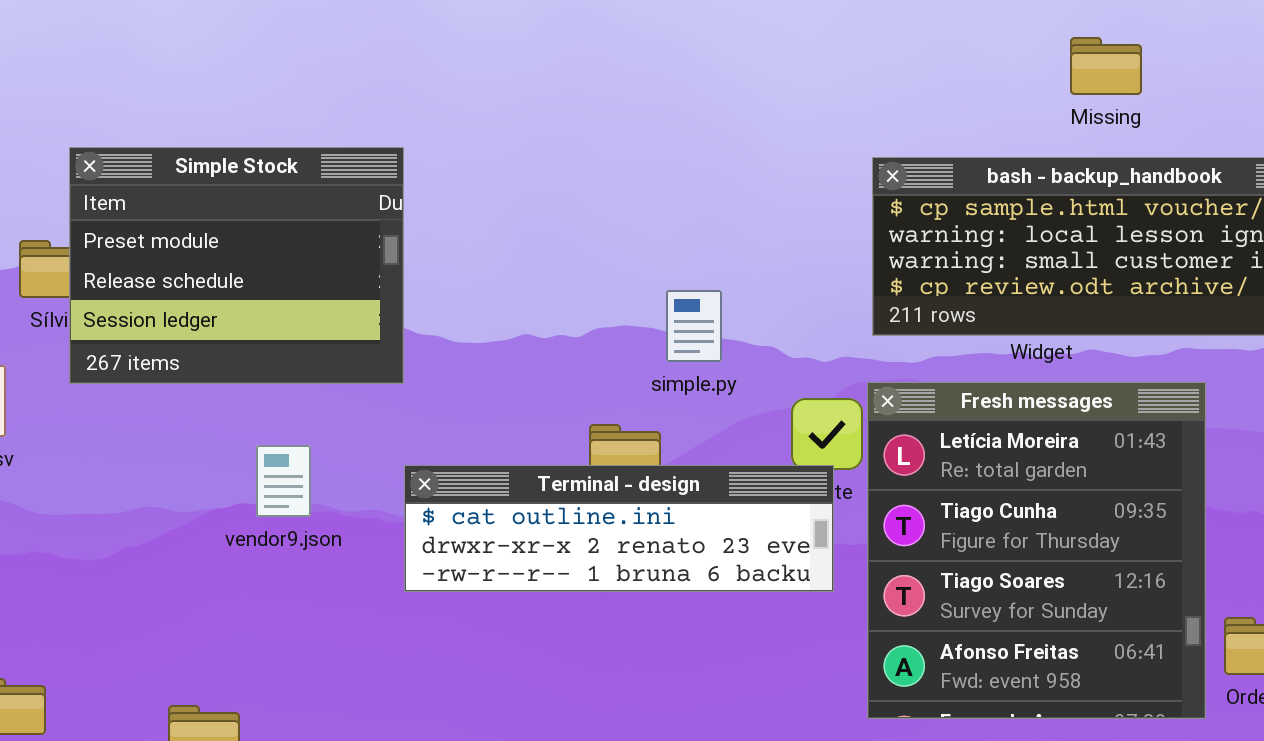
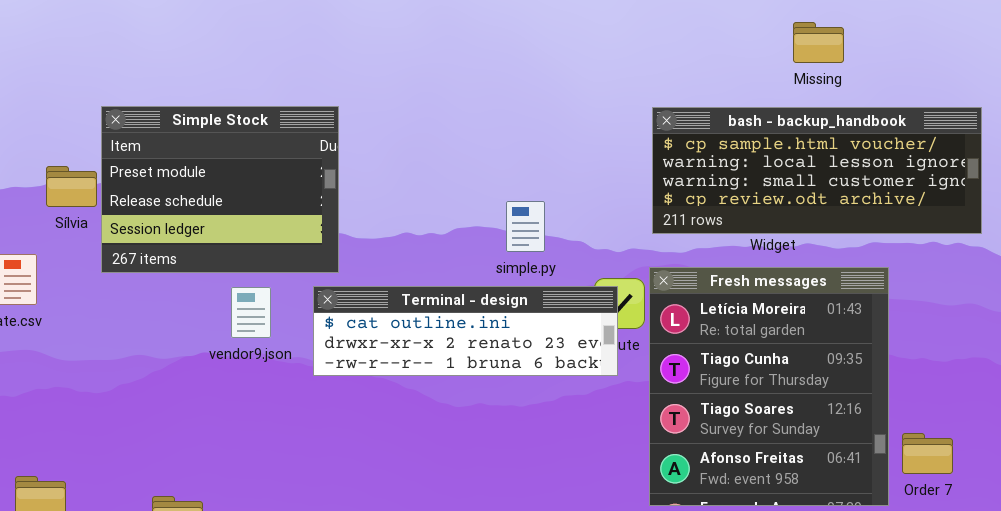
Simple Stock: [69,147,404,384] -> [101,106,339,273], moved
vendor9.json: [256,445,311,517] -> [231,287,271,338], moved
Terminal - design: [404,465,834,592] -> [313,286,618,376], moved

